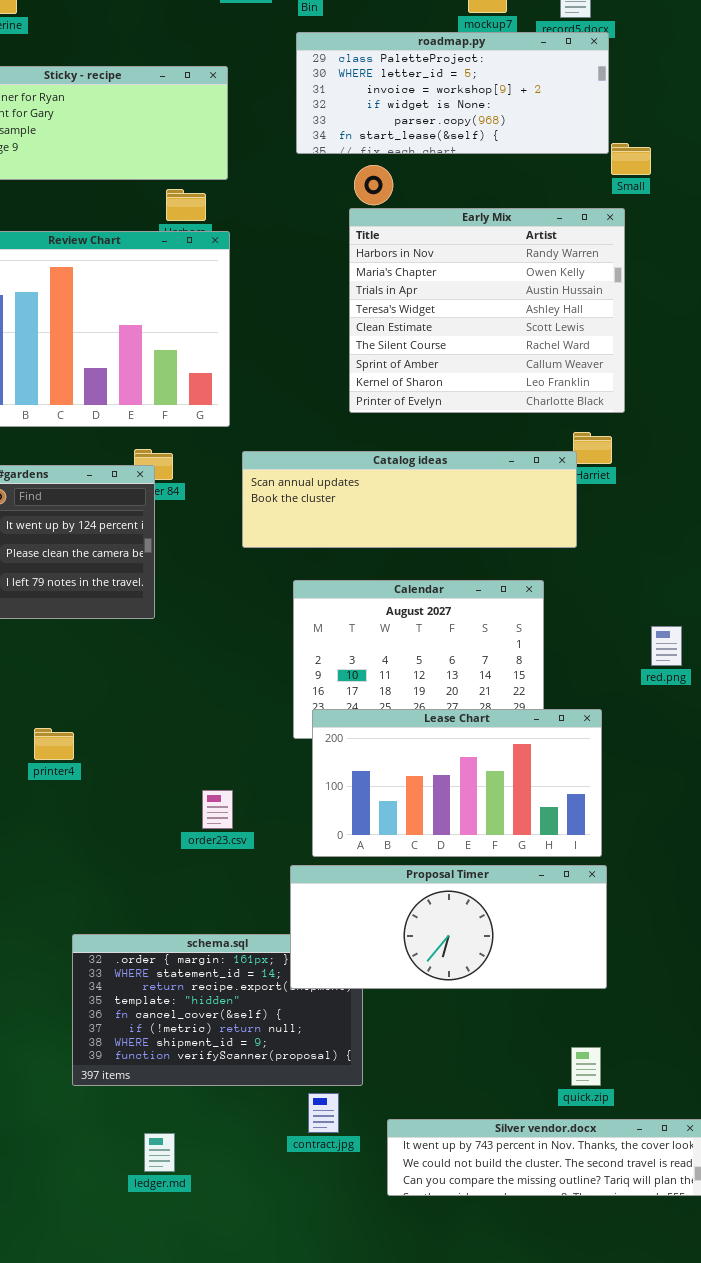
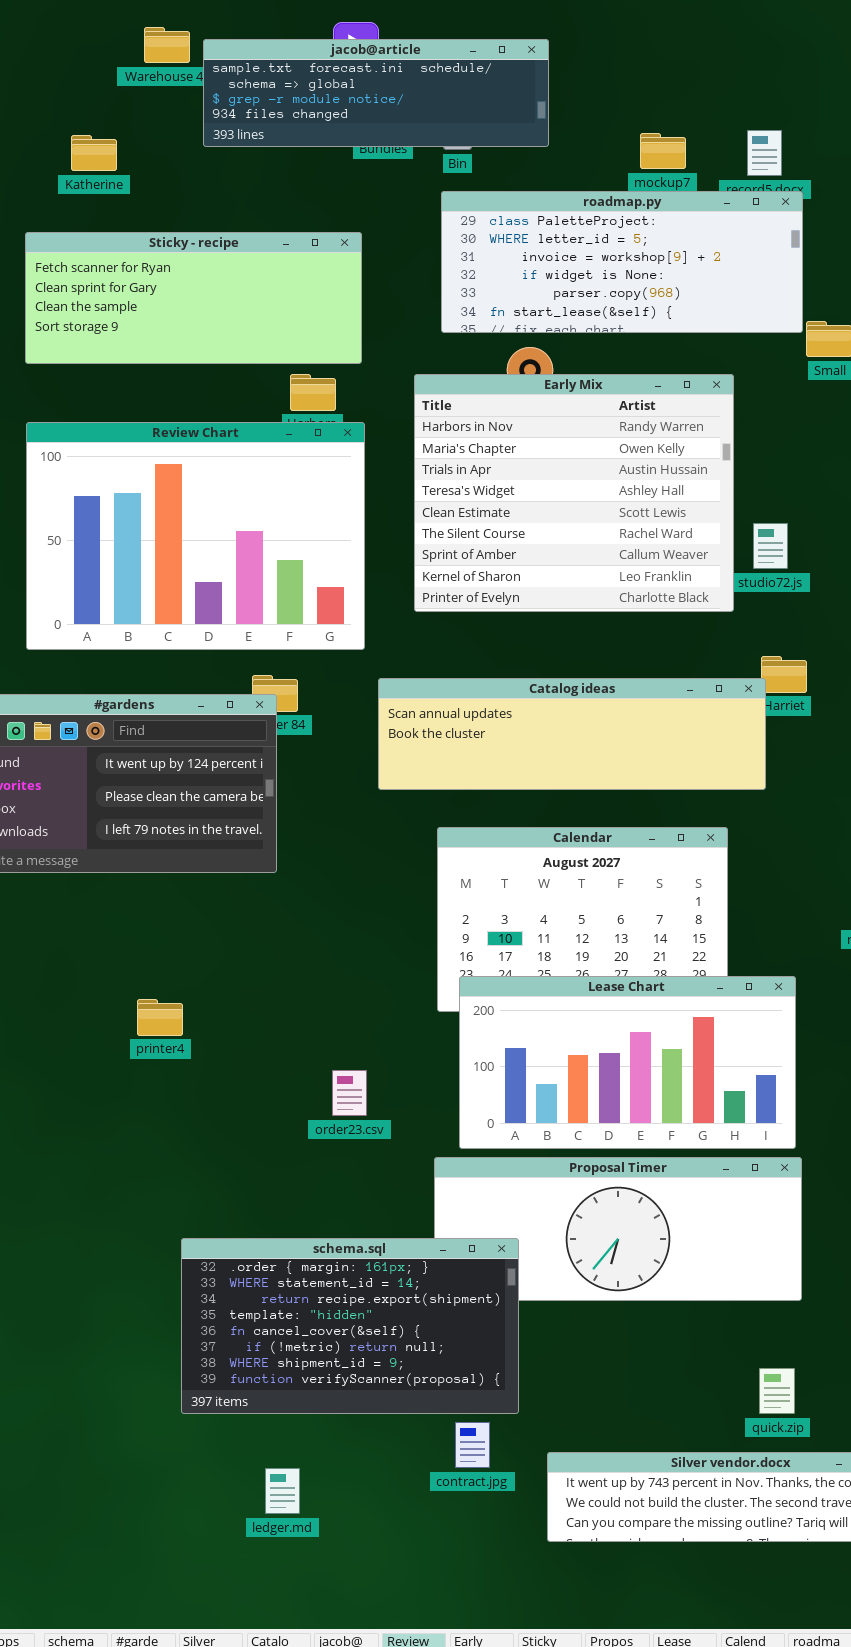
Early Mix: [349,208,625,413] -> [414,374,734,612], moved
schema.sql: [72,934,363,1086] -> [181,1238,519,1414], raised

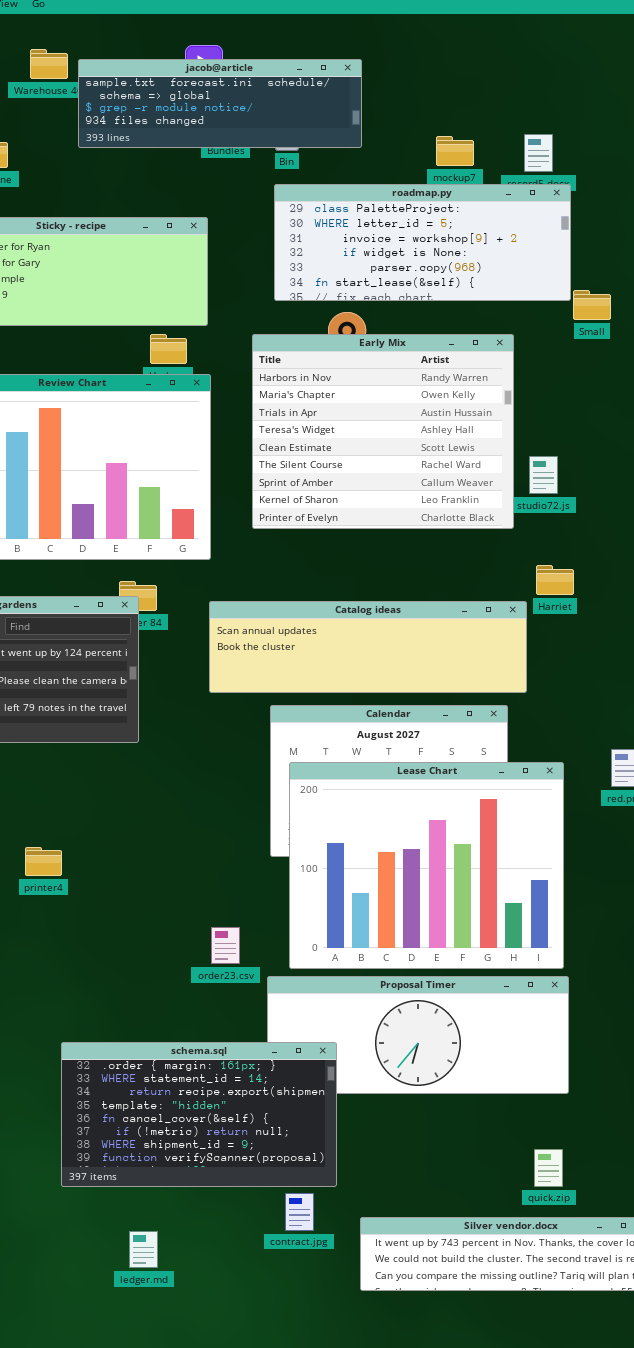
Catalog ideas: [378,678,766,790] -> [209,601,527,693], moved
Lease Chart: [459,976,796,1149] -> [289,762,564,969], resized
order23.csv: [332,1070,367,1116] -> [211,927,240,964], moved

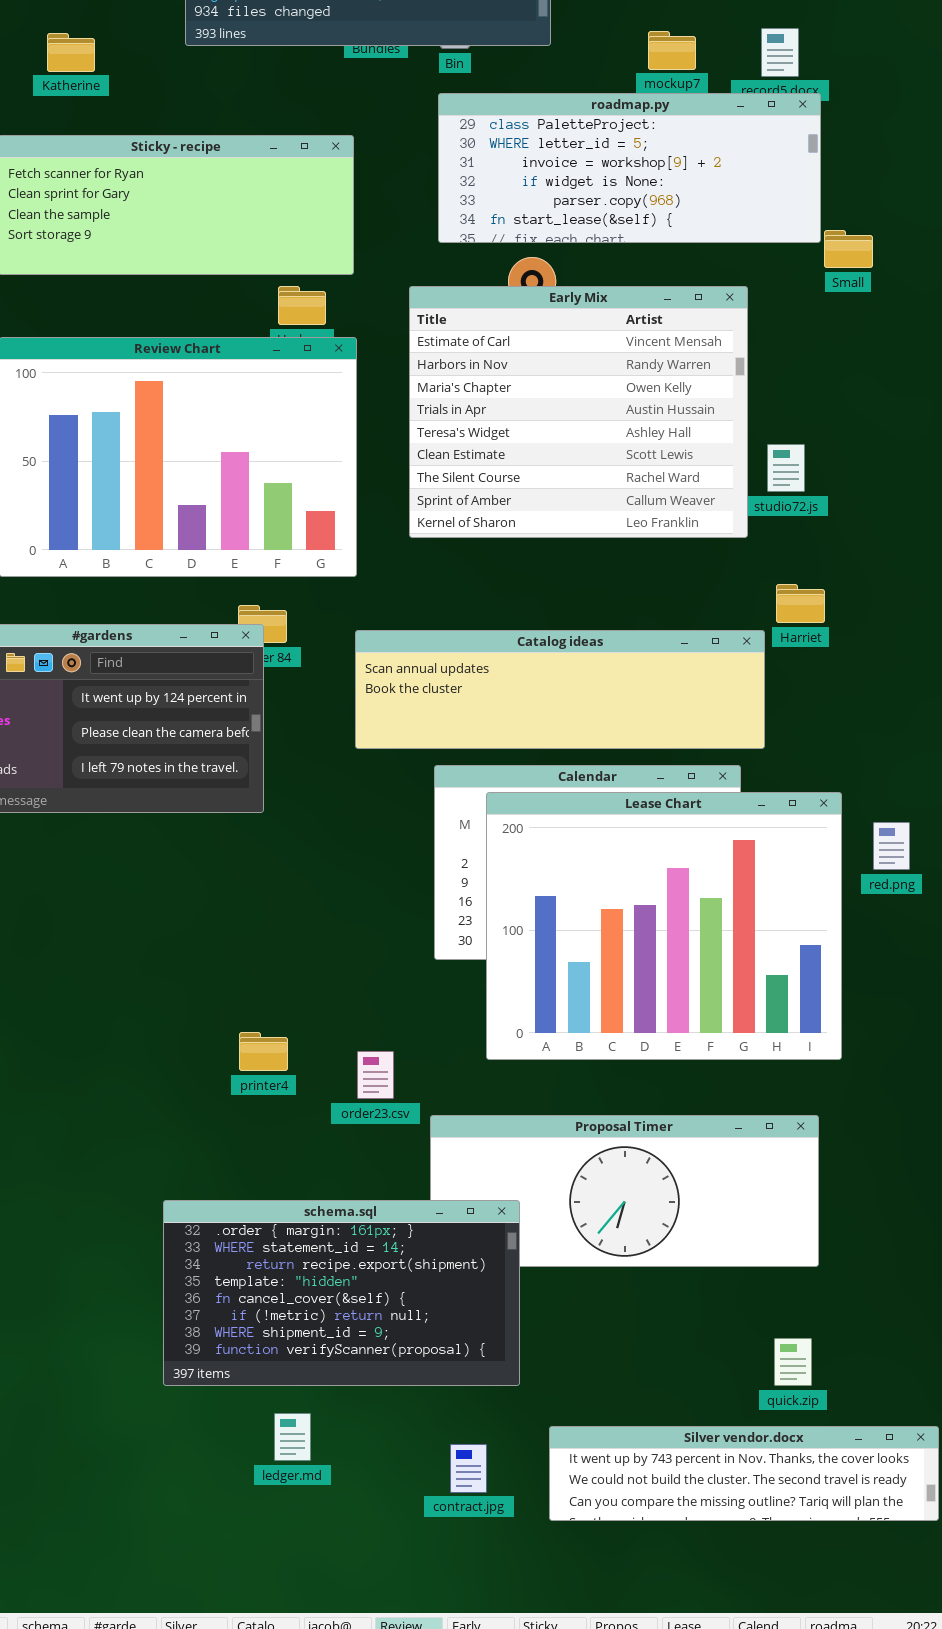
Early Mix: [252,334,514,529] -> [409,286,748,538], scrolled up 1 row
Lease Chart: [289,762,564,969] -> [486,792,842,1060], moved
printer4: [25,847,62,876] -> [239,1032,288,1071], moved
contract.jpg: [285,1193,314,1231] -> [450,1444,487,1493], moved
ledger.md: [129,1231,158,1268] -> [274,1413,311,1461], moved

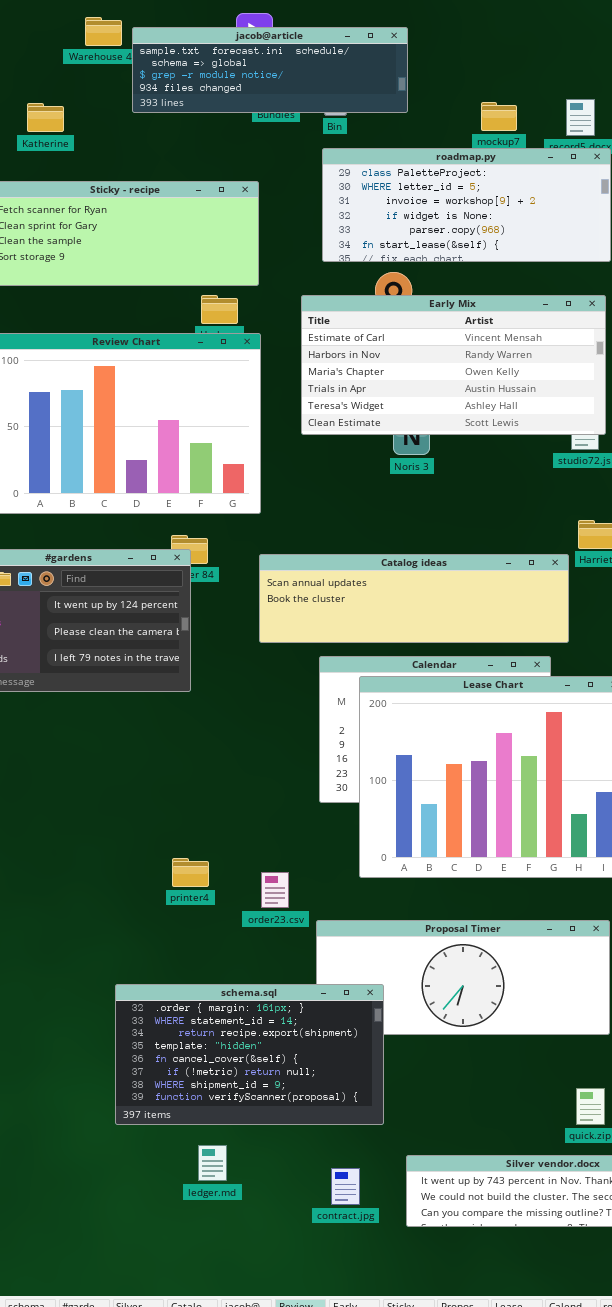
Early Mix: [409,286,748,538] -> [301,295,606,435], resized

